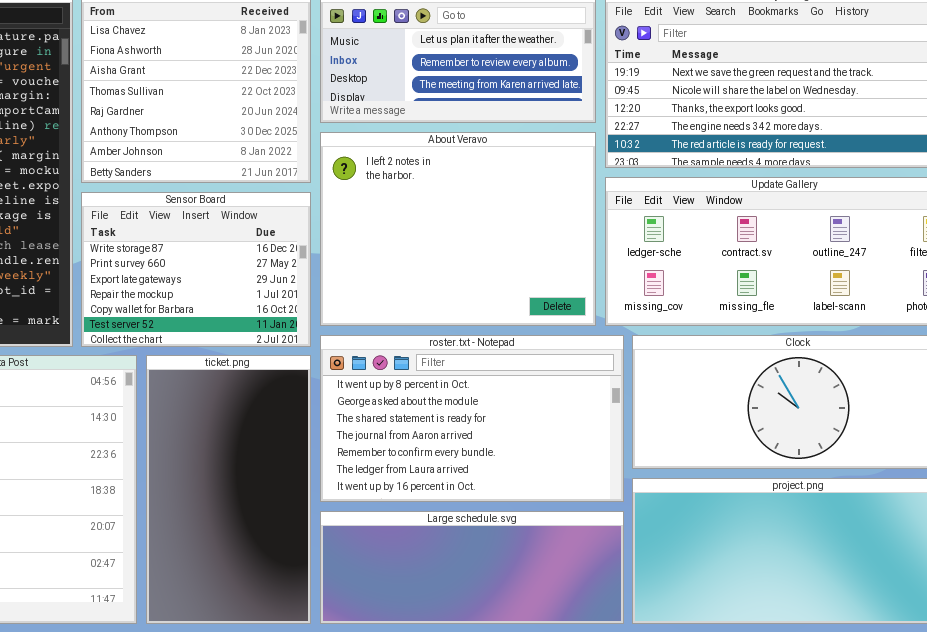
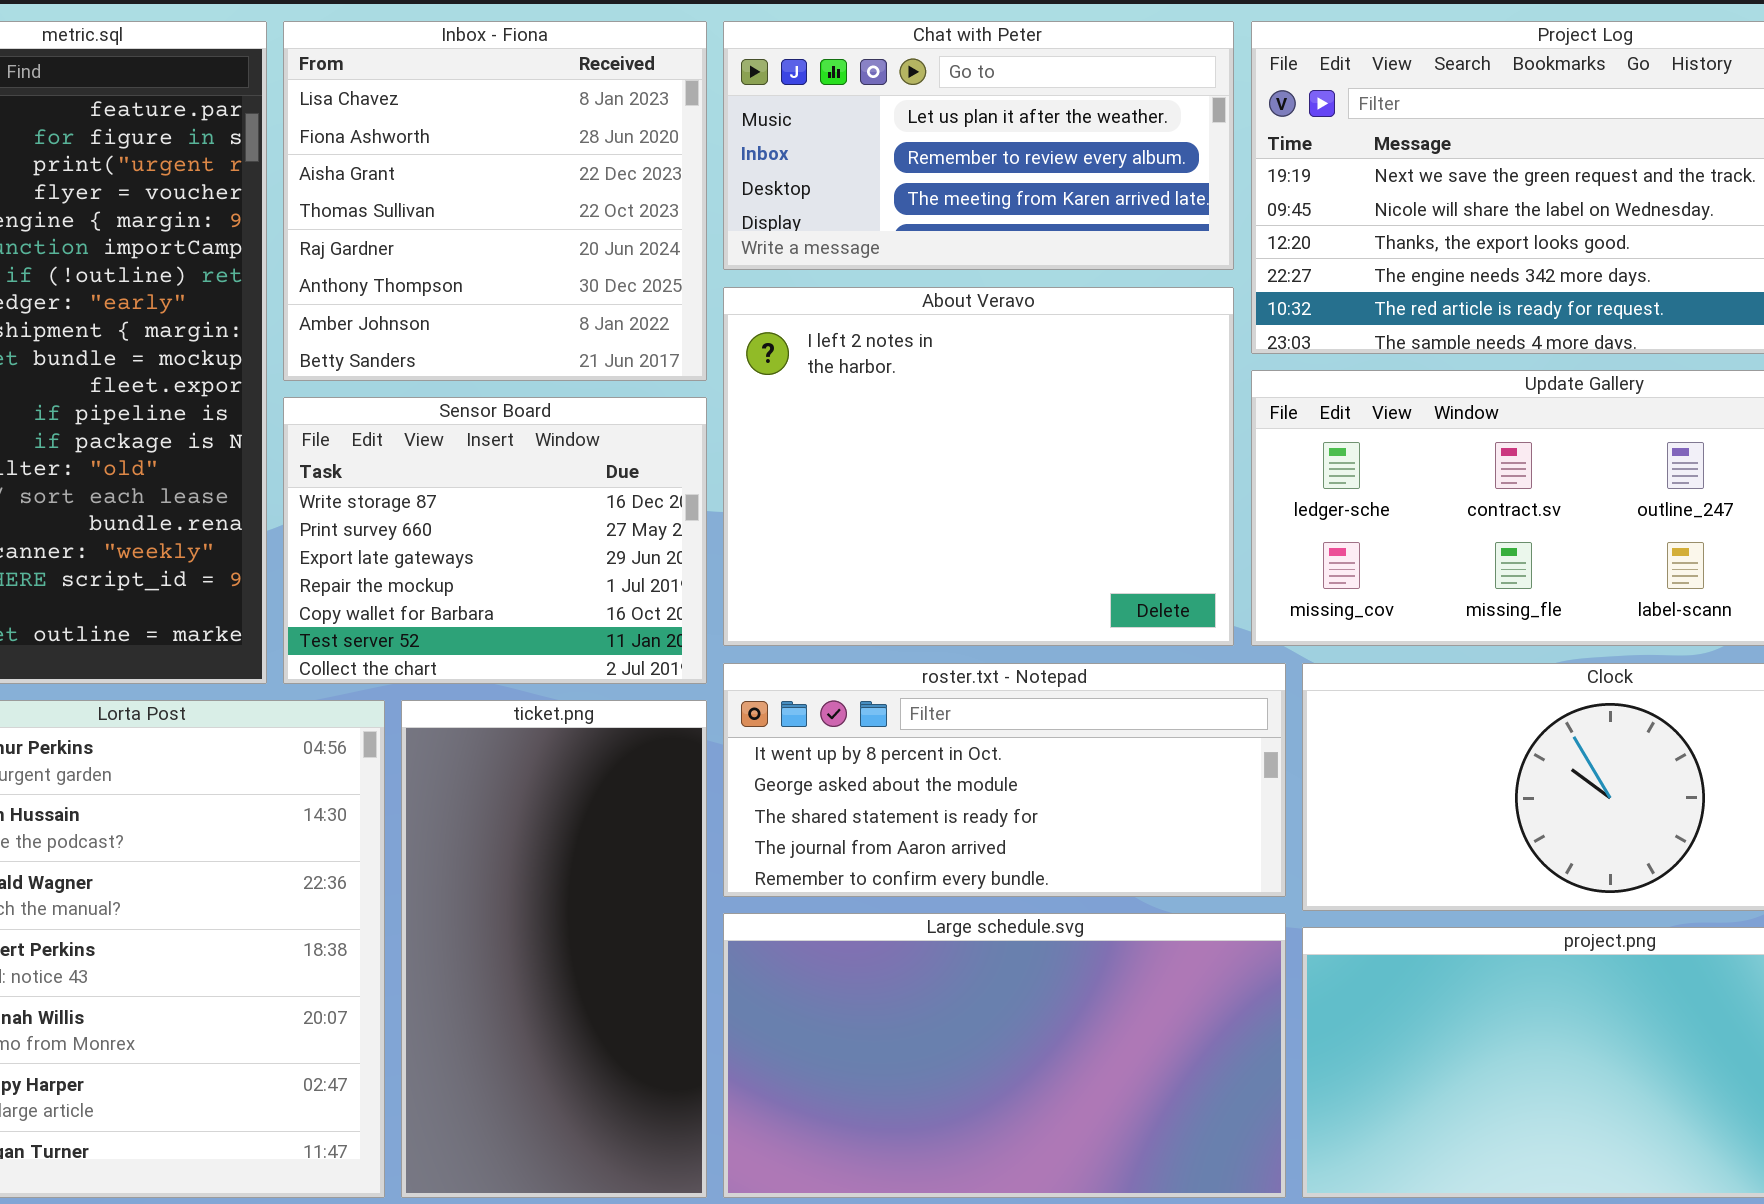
roster.txt - Notepad: [320,335,624,502] -> [723,663,1286,897], resized
Large schedule.svg: [320,511,624,624] -> [723,913,1286,1198], resized

